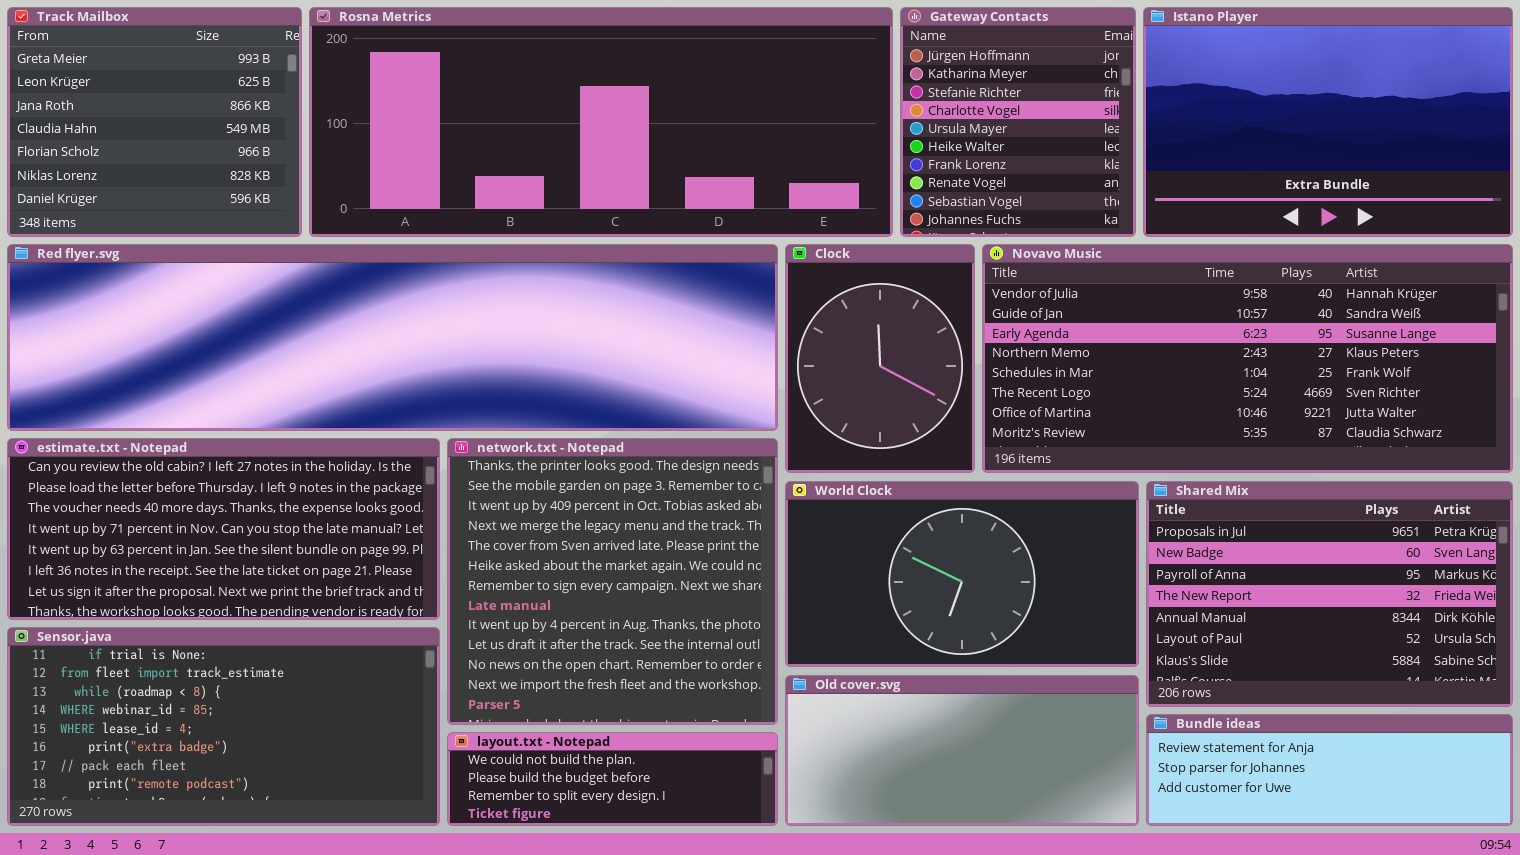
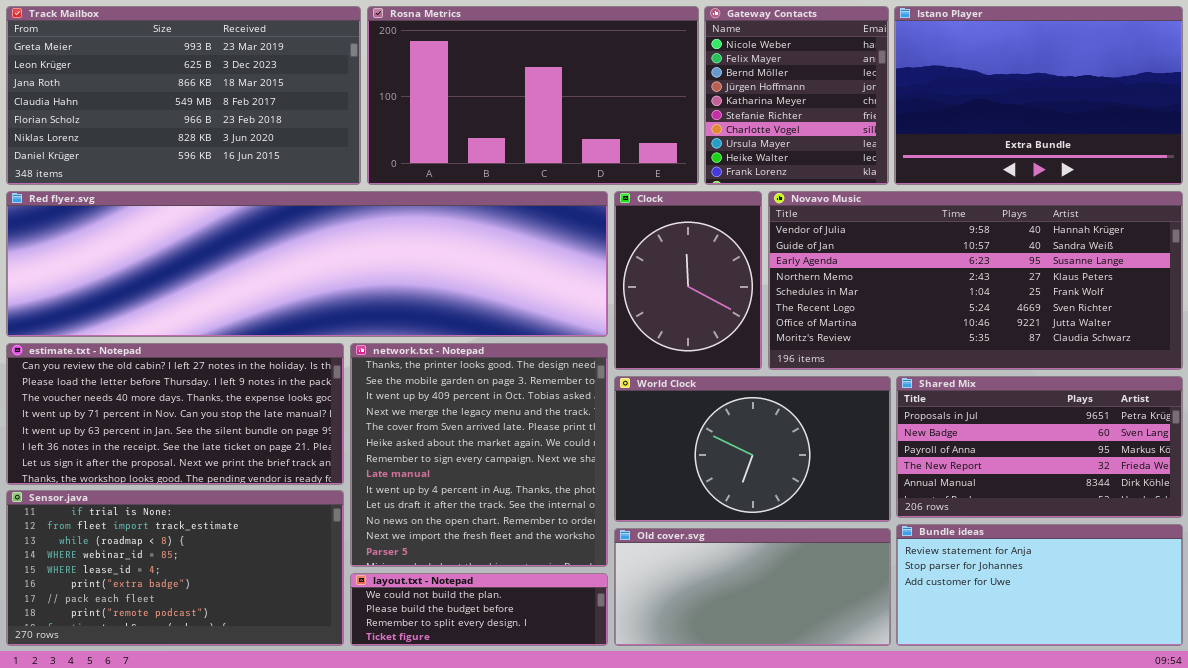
Track Mailbox: [7,7,302,237] -> [6,6,361,185], resized
Rosna Metrics: [309,7,893,237] -> [367,6,699,185], resized
Gateway Contacts: [900,7,1136,237] -> [704,6,889,185], scrolled up 3 rows
Shared Mix: [1146,481,1513,707] -> [896,376,1183,518], resized
Bundle ideas: [1146,714,1513,826] -> [896,524,1183,646], resized

